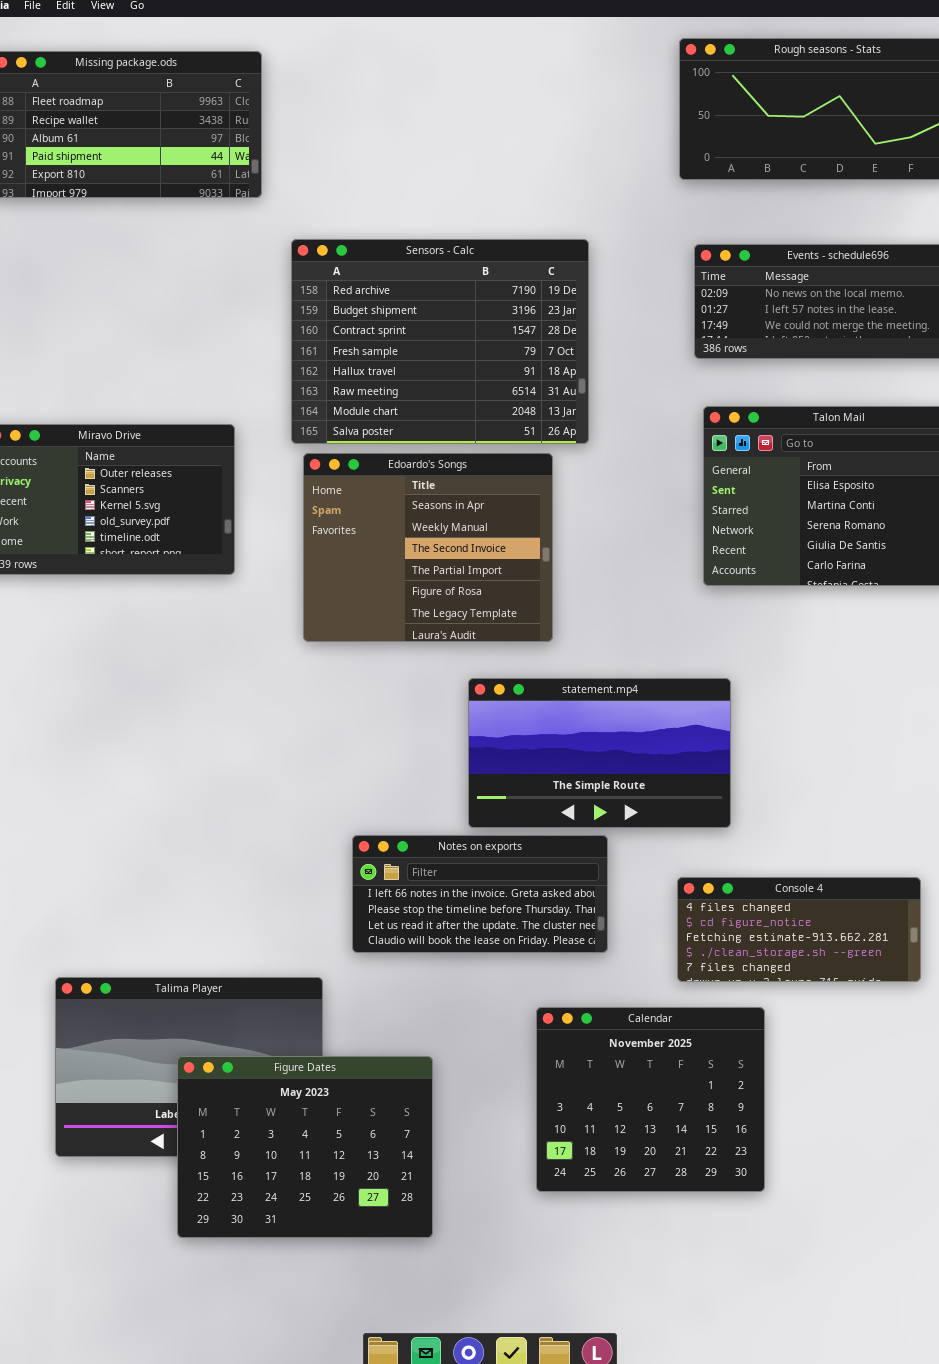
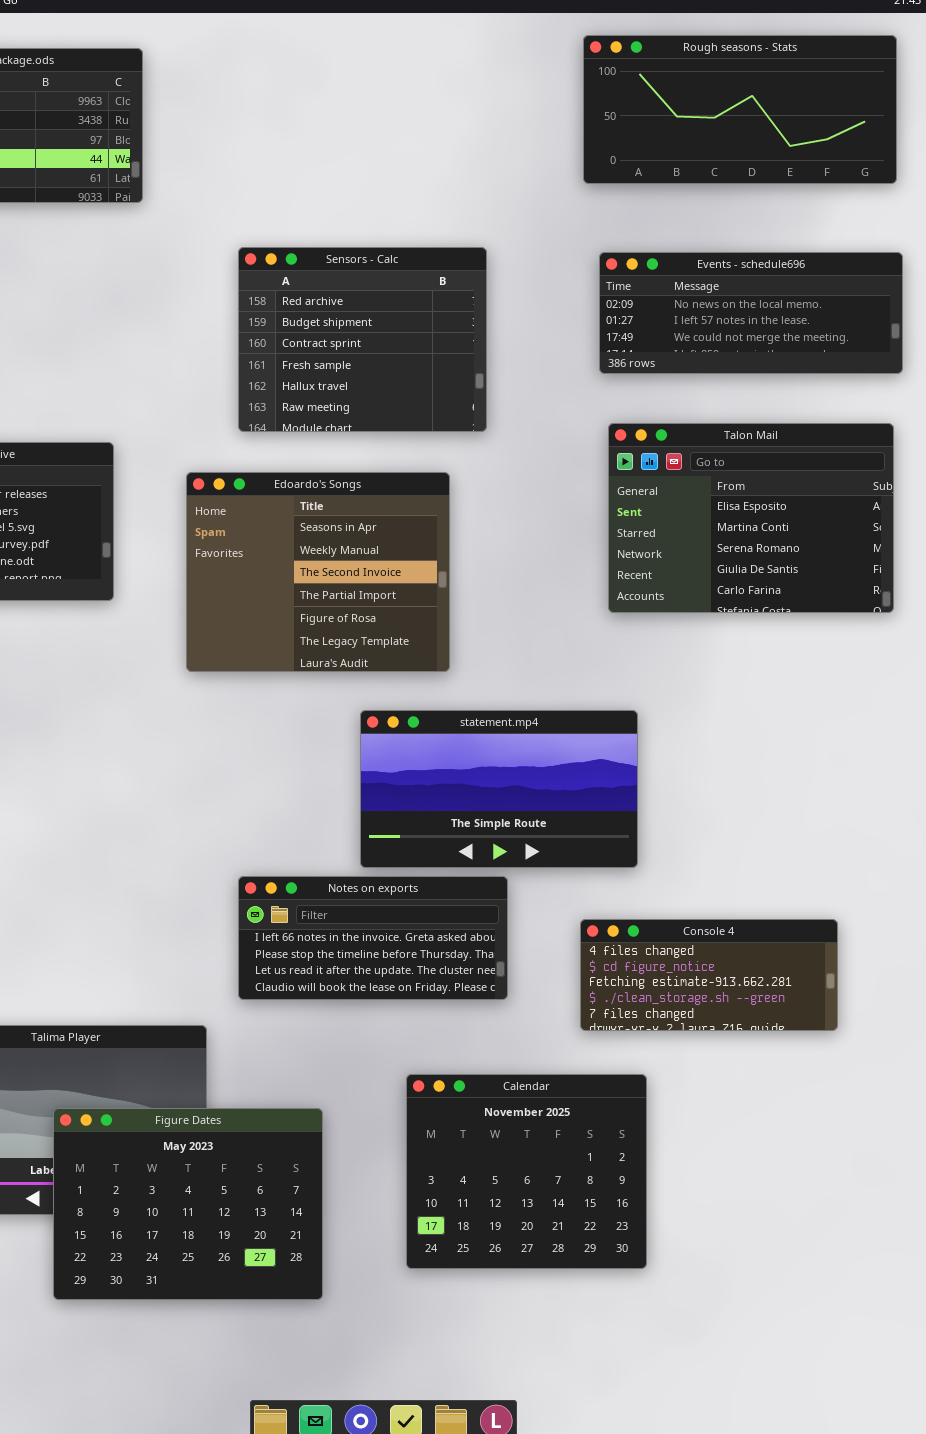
Sensors - Calc: [291,239,589,444] -> [238,247,487,432], resized
Calendar: [536,1007,765,1192] -> [406,1074,647,1269], moved

